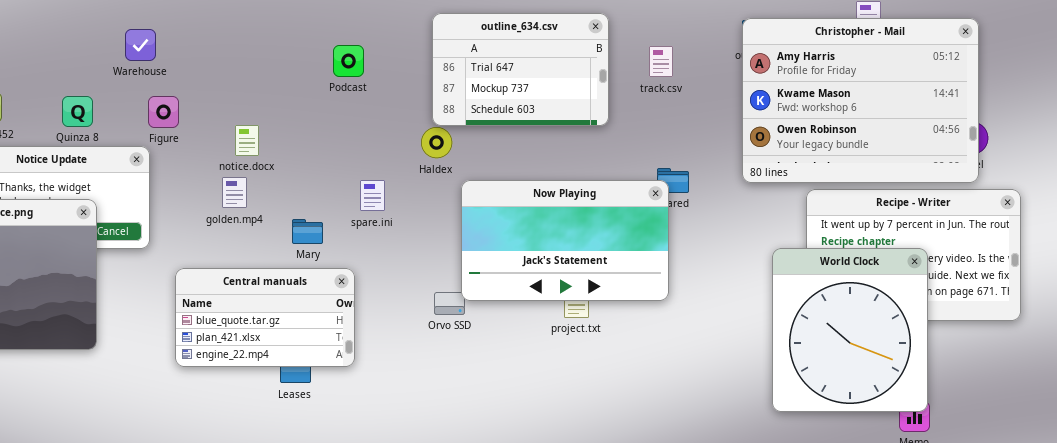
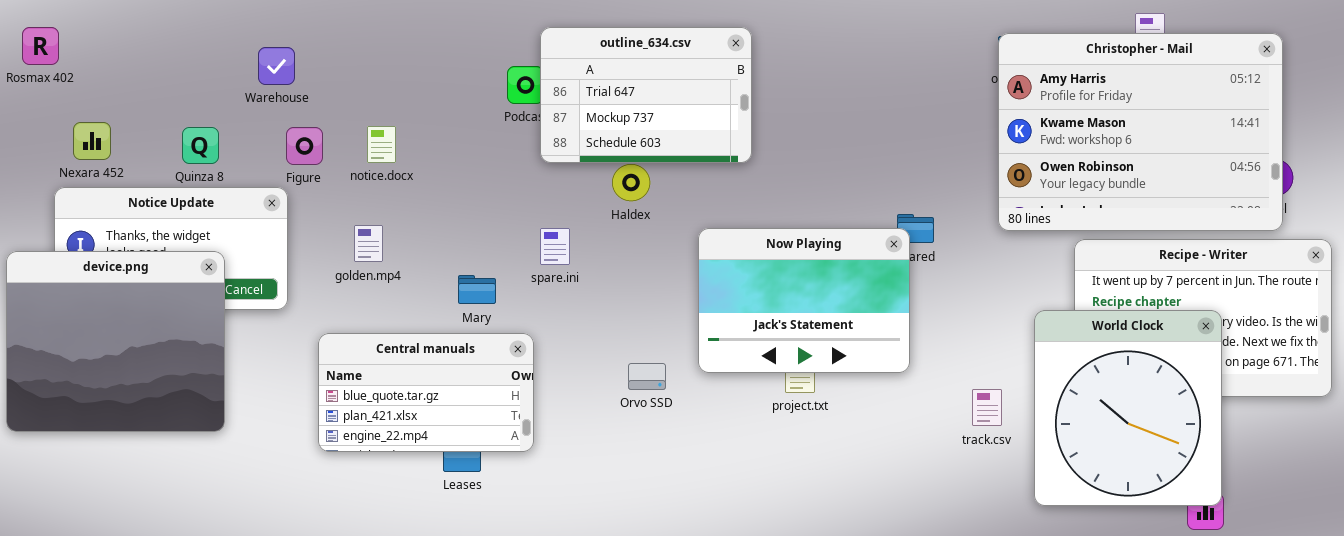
outline_634.csv: [432,13,609,126] -> [540,27,752,163], moved
track.csv: [649,46,673,77] -> [972,389,1002,426], moved
notice.docx: [235,125,259,156] -> [367,126,396,163], moved
golden.mp4: [222,177,247,208] -> [354,225,383,262], moved
Now Playing: [461,180,669,301] -> [698,228,910,373], resized

